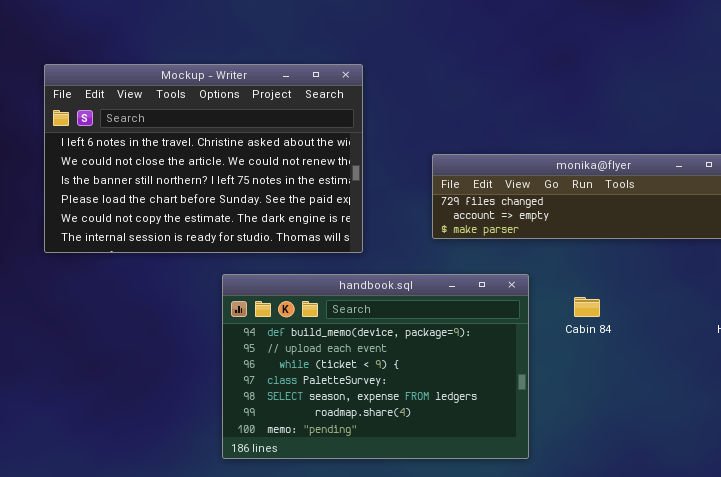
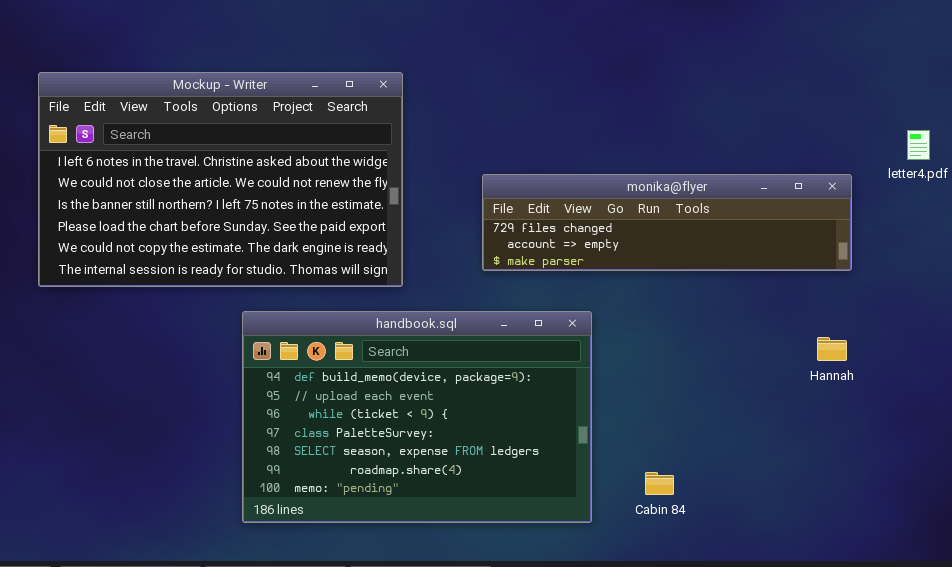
Cabin 84: [574,297,600,317] -> [645,472,674,495], moved

